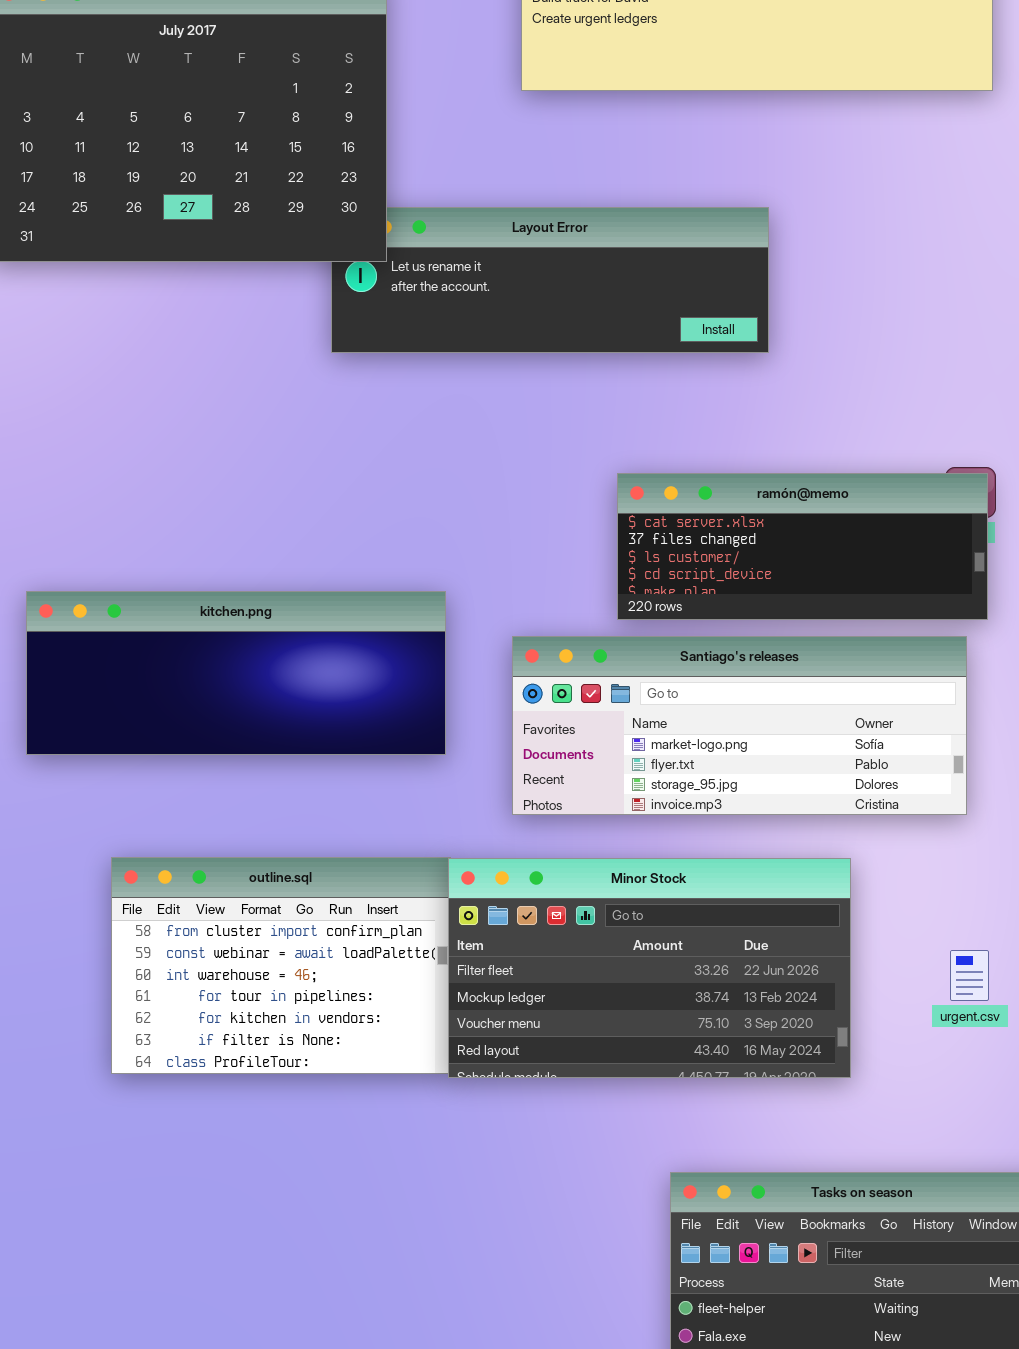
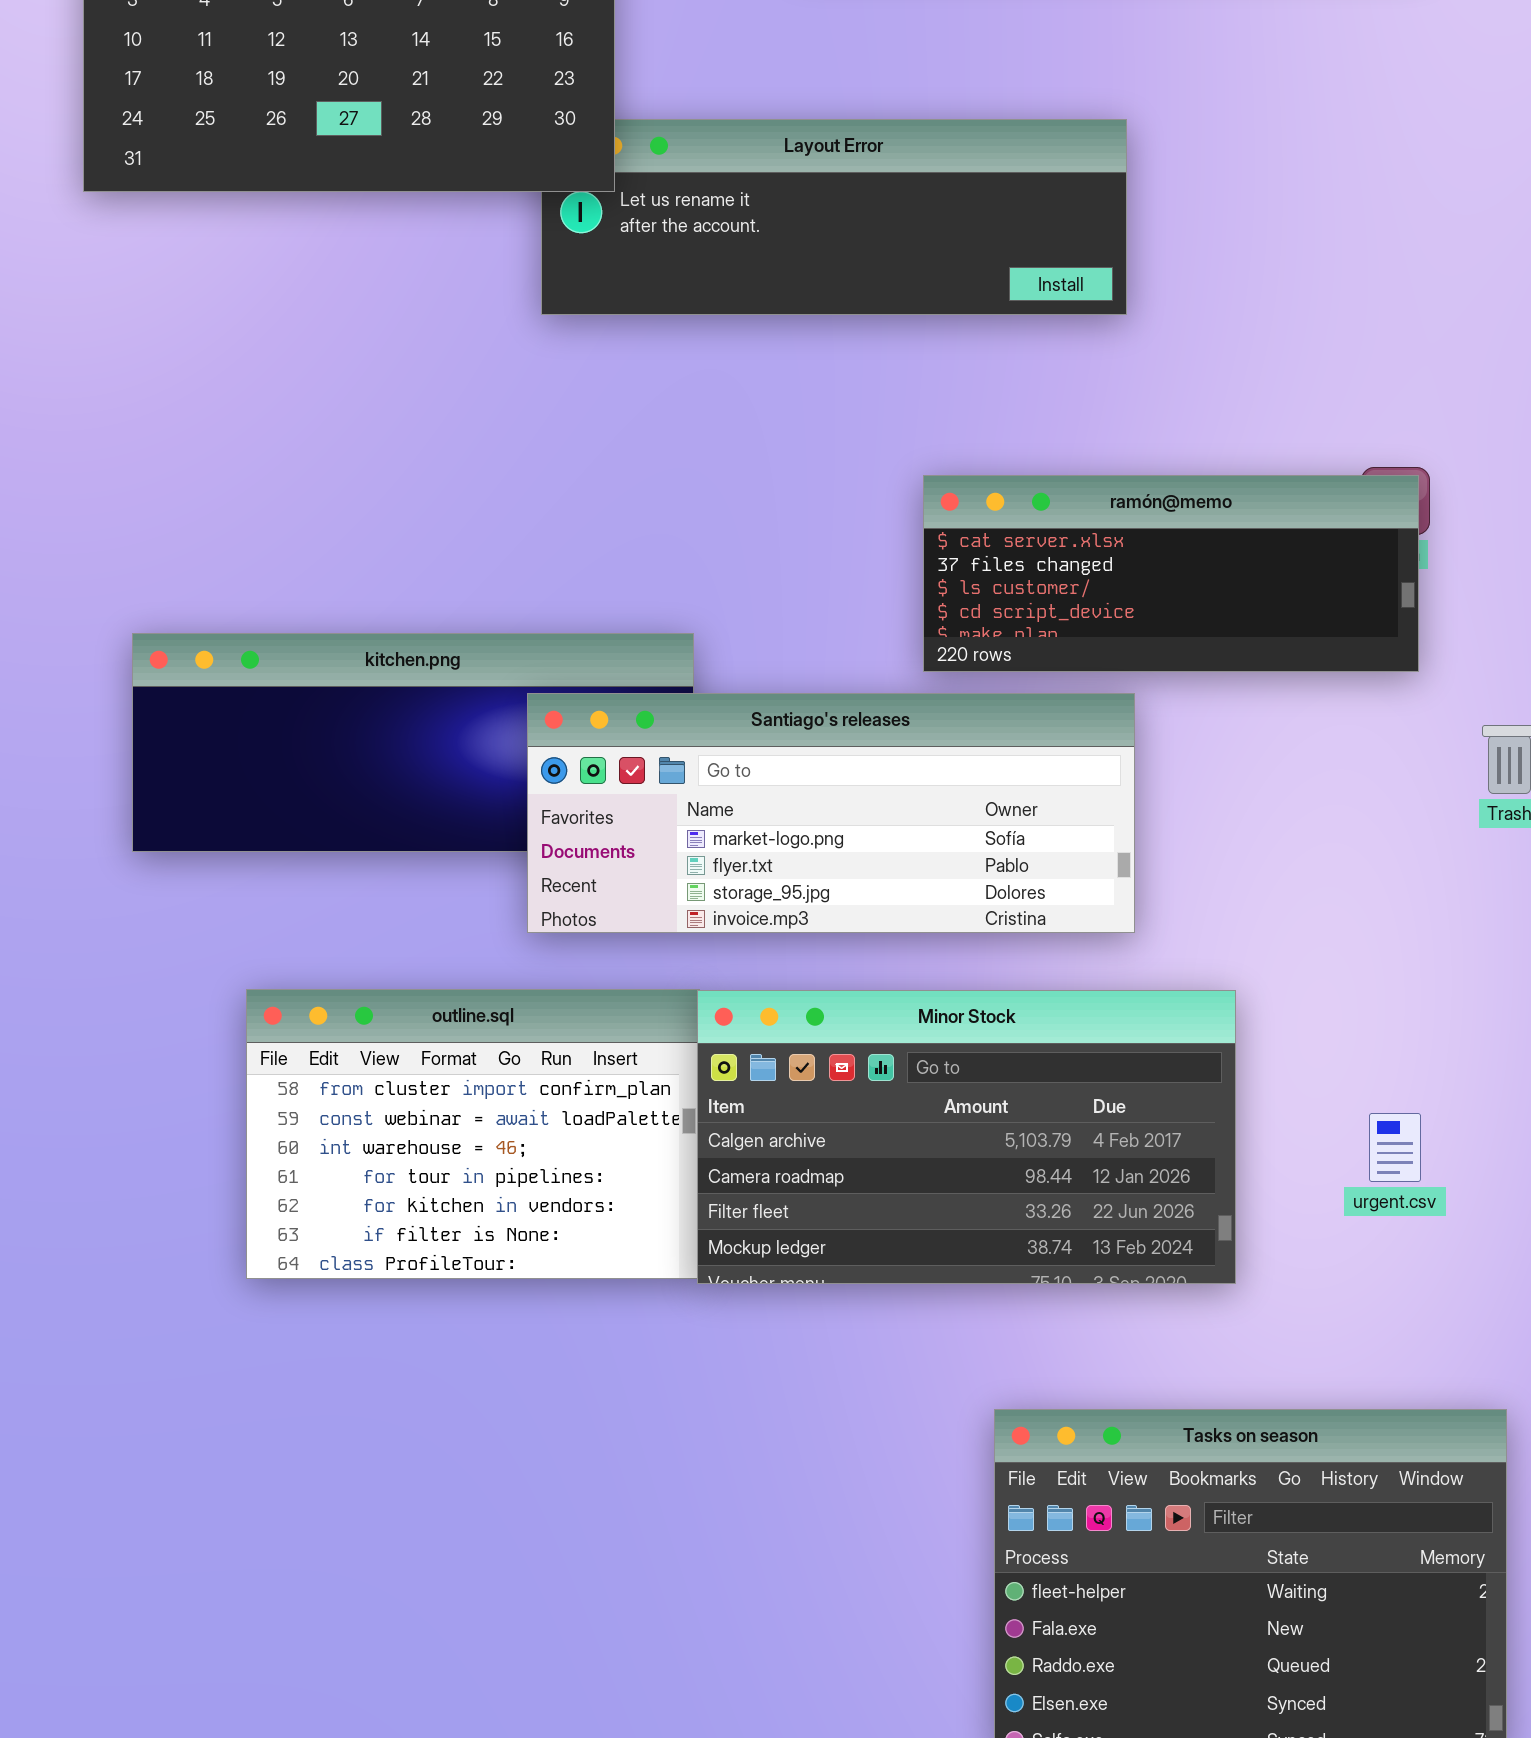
Santiago's releases: [512,636,967,815] -> [527,693,1135,933], moved
Minor Stock: [448,858,851,1078] -> [697,990,1236,1284], scrolled up 2 rows

